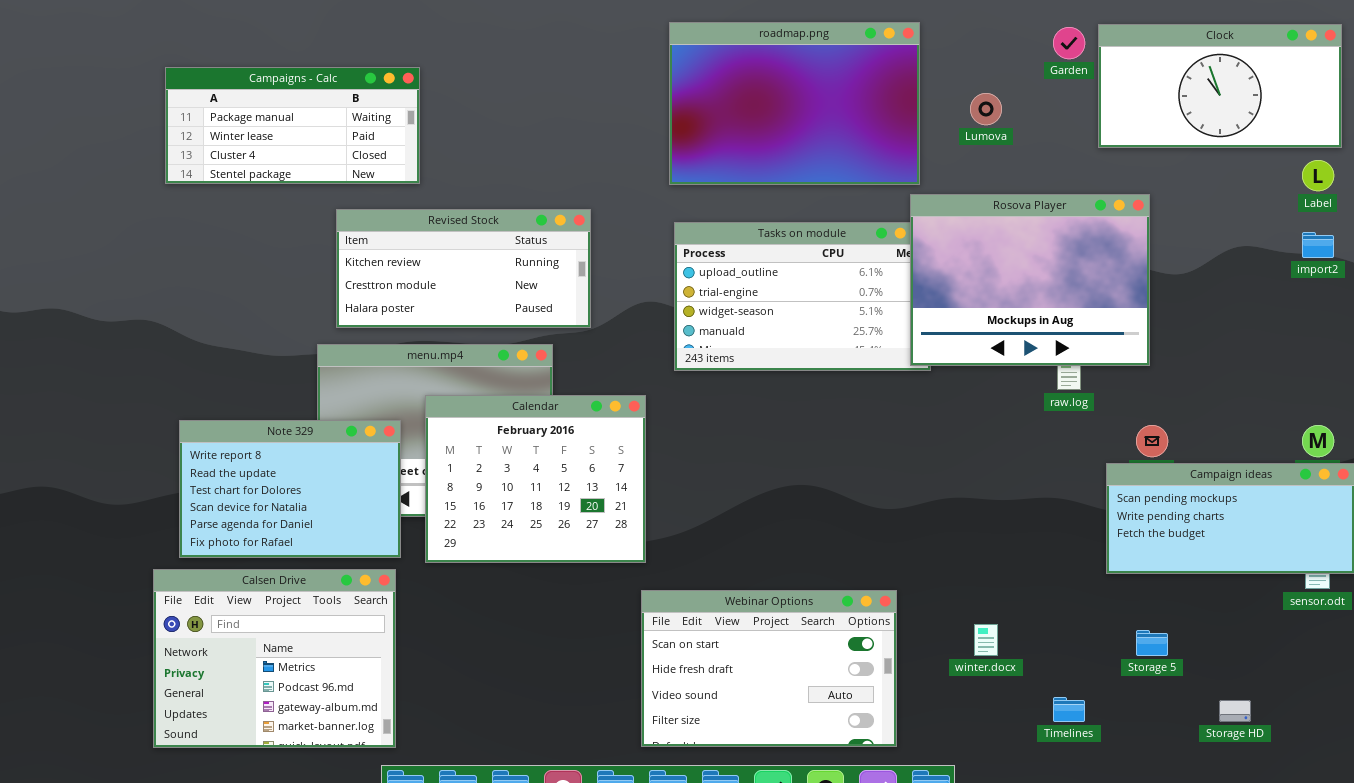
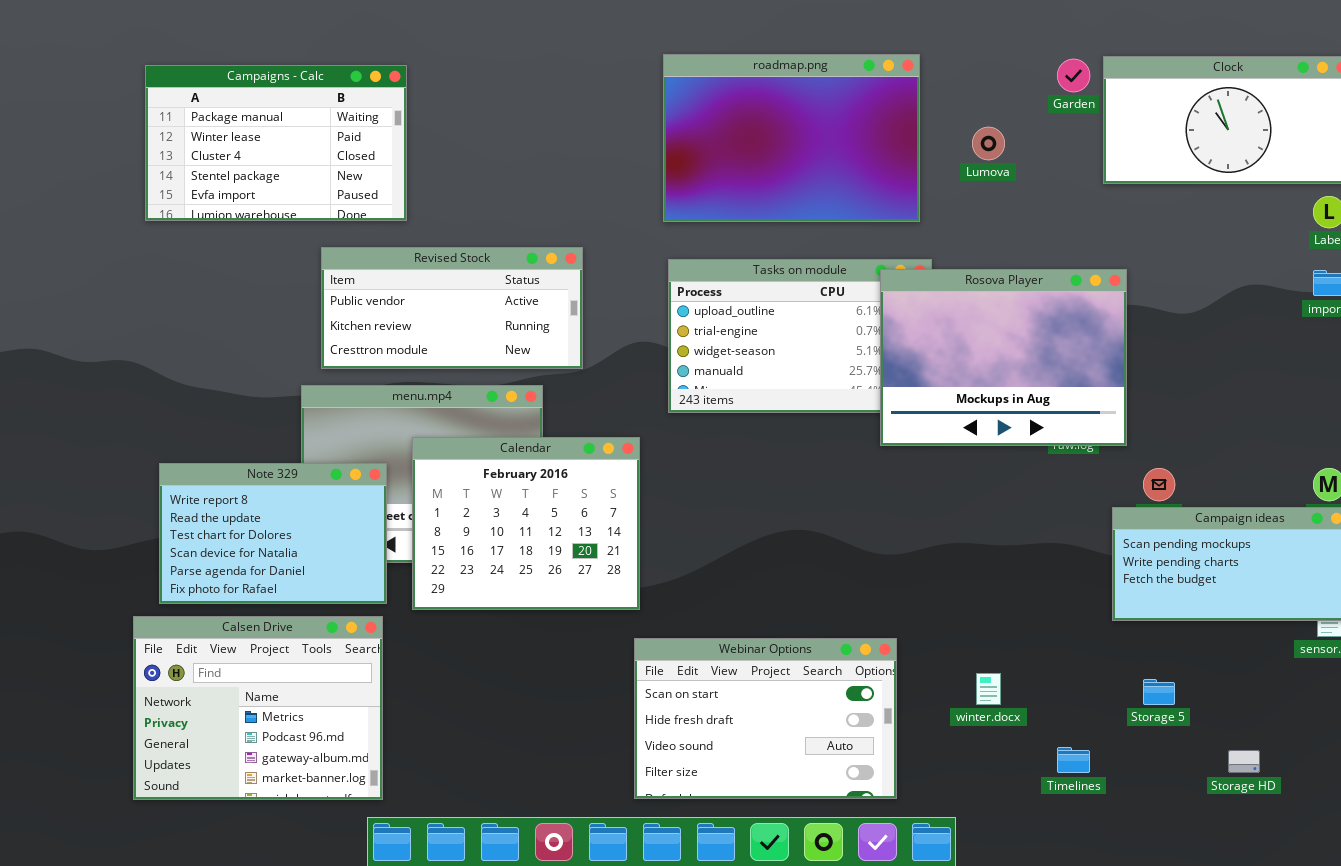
Campaigns - Calc: [165,67,420,184] -> [145,65,407,221], resized
Rosova Player: [910,194,1150,366] -> [880,269,1127,446], moved
Revised Stock: [336,209,591,328] -> [321,247,583,369], scrolled up 1 row

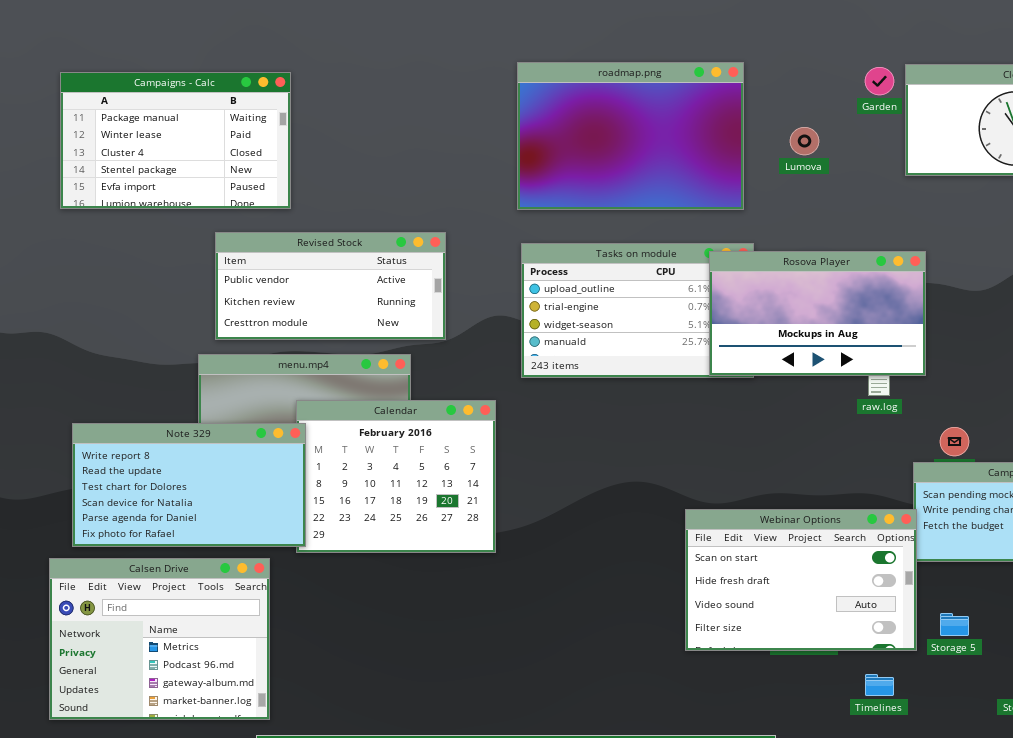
Rosova Player: [880,269,1127,446] -> [709,251,926,376], resized
Note 329: [159,463,387,604] -> [72,423,306,547], resized
Webinar Options: [634,638,897,799] -> [685,509,917,651], moved

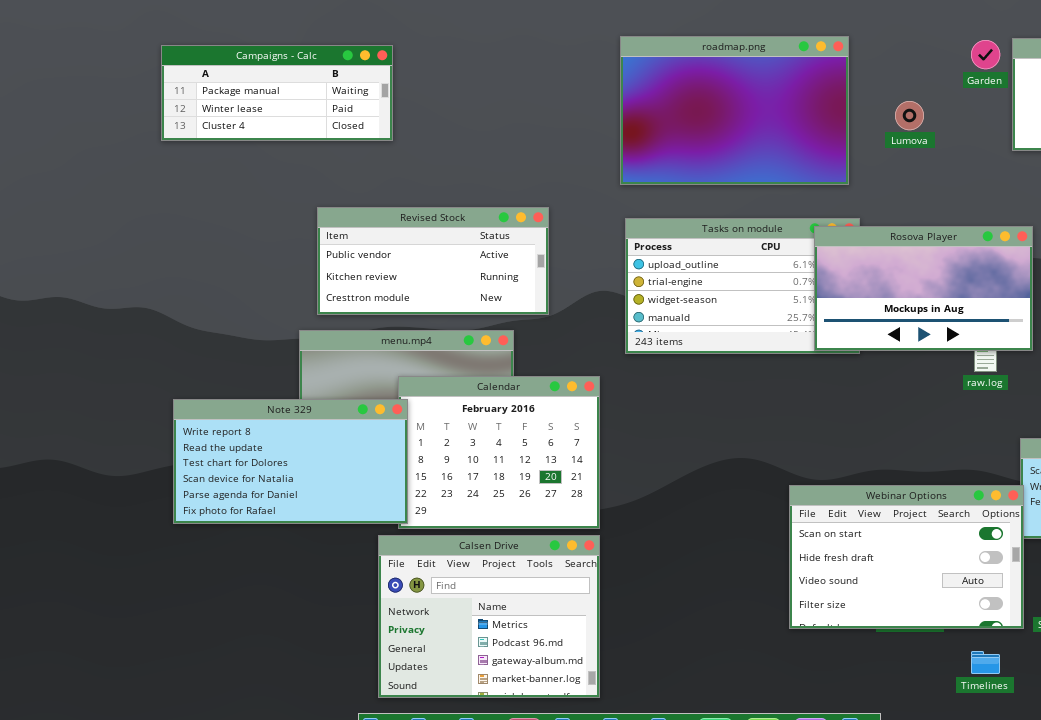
Campaigns - Calc: [60,72,291,209] -> [161,45,393,141], resized
Calsen Drive: [49,558,270,720] -> [378,535,600,698], moved

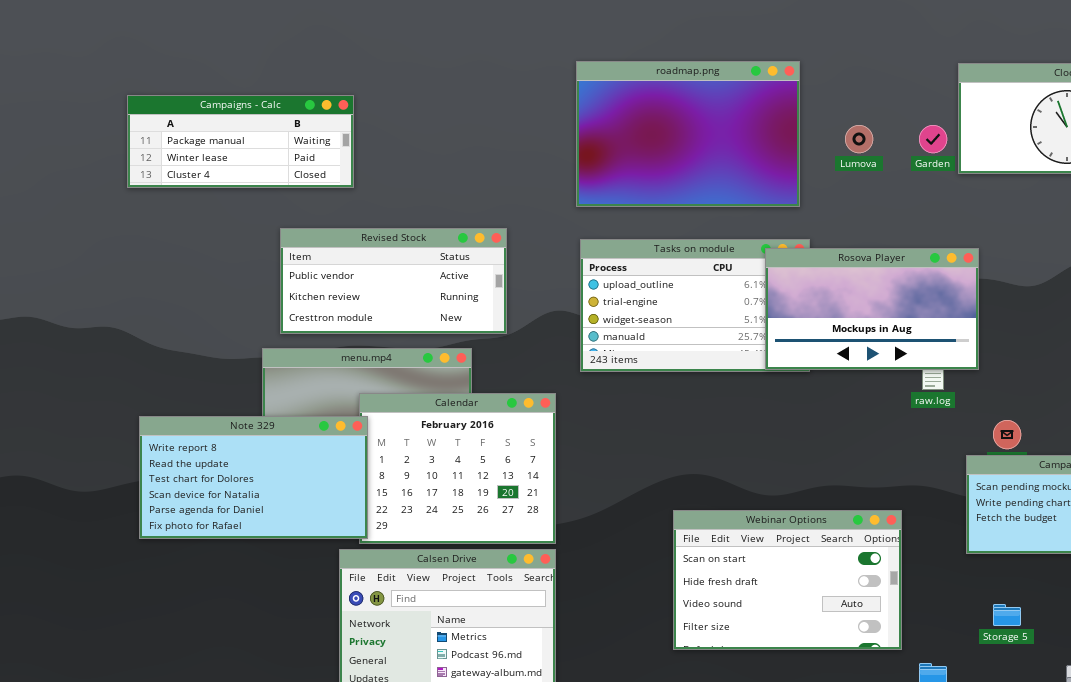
Garden: [971,40,1000,69] -> [919,125,947,153], moved
Campaigns - Calc: [161,45,393,141] -> [127,95,354,188], moved
Webinar Options: [789,485,1024,629] -> [673,510,902,650], moved

